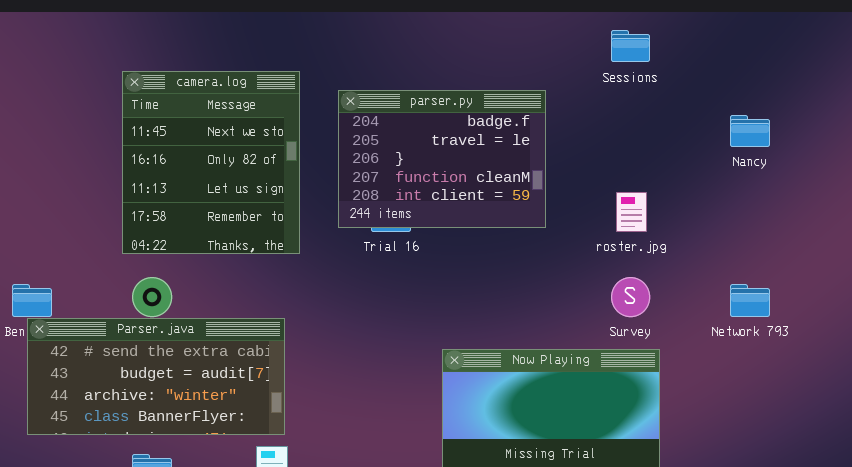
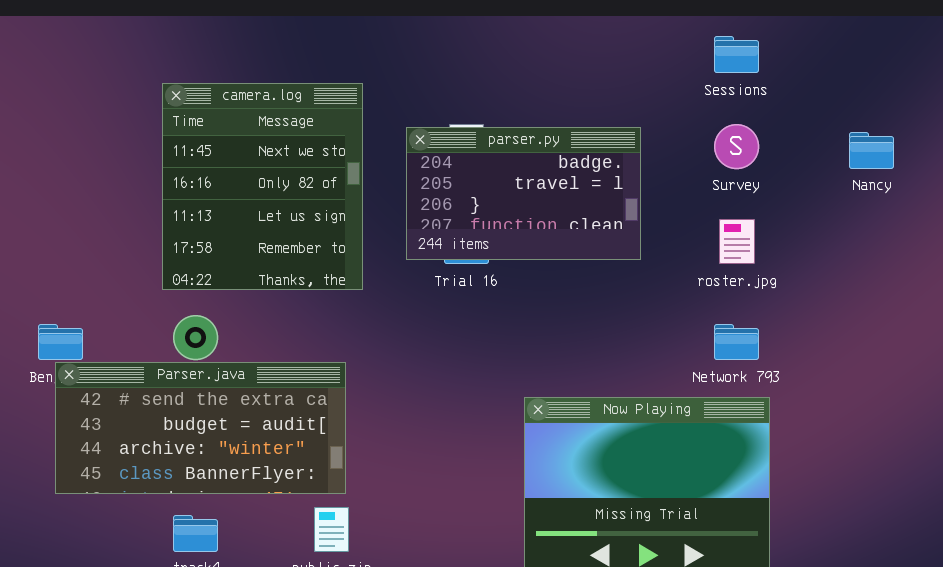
parser.py: [338,90,546,228] -> [406,127,641,260], resized
Survey: [611,277,650,317] -> [714,124,759,169], moved
Network 793: [730,284,770,317] -> [714,324,759,360], moved

